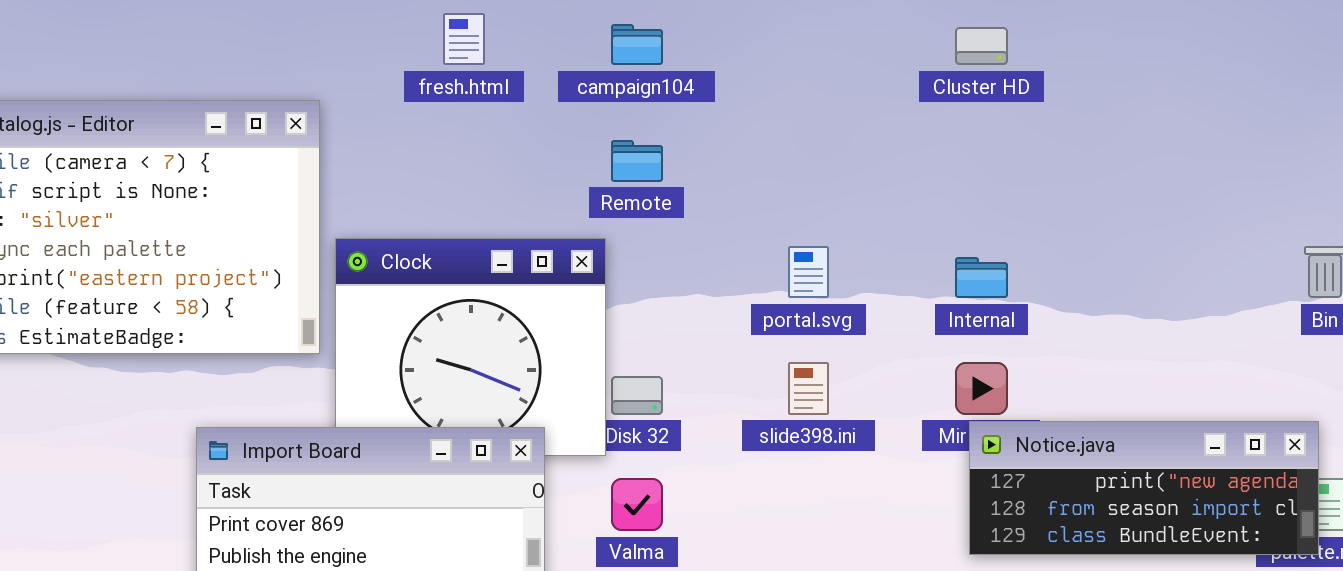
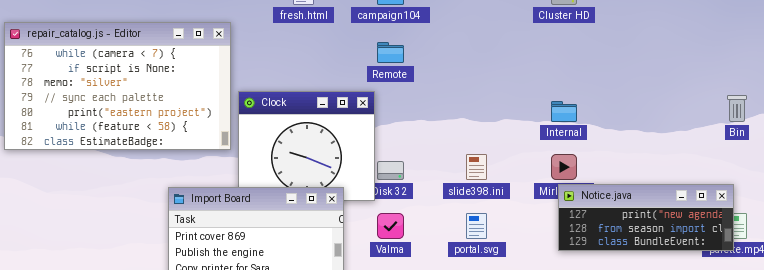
portal.svg: [788,246,829,298] -> [466,213,487,239], moved

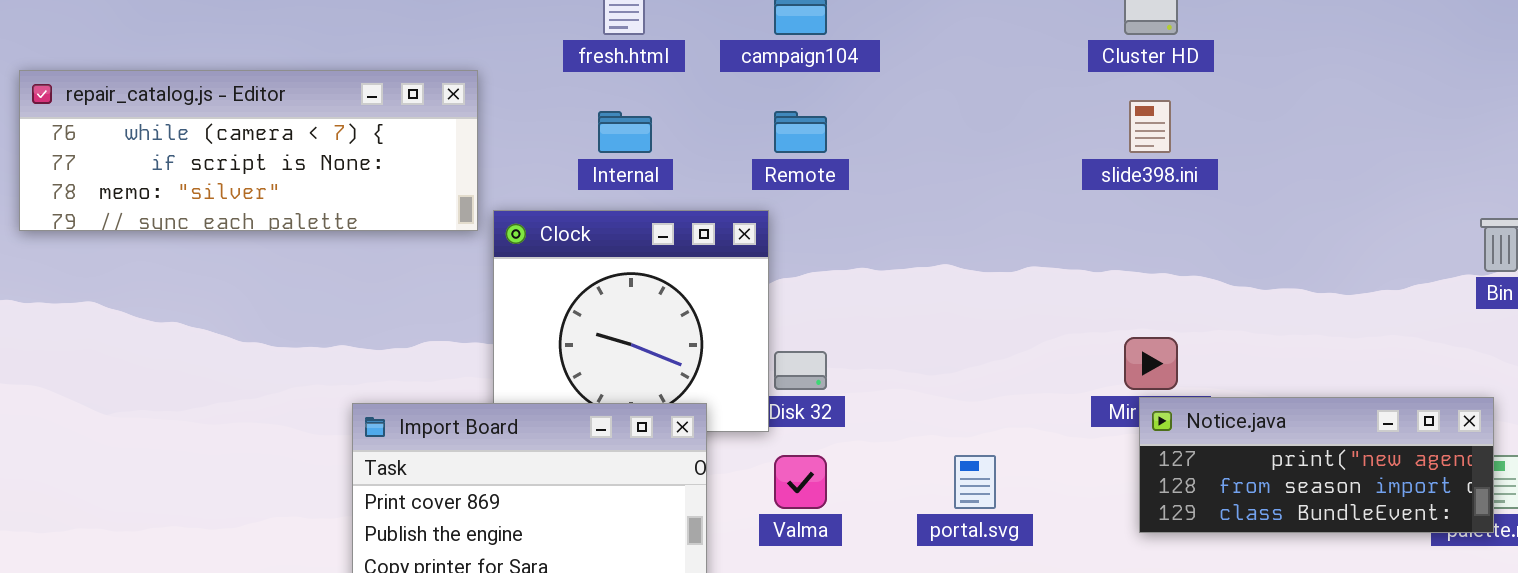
repair_catalog.js - Editor: [4,22,231,150] -> [19,70,478,231], resized
Internal: [551,101,577,122] -> [598,111,652,153], moved
slide398.ini: [466,154,487,180] -> [1129,100,1171,153], moved

